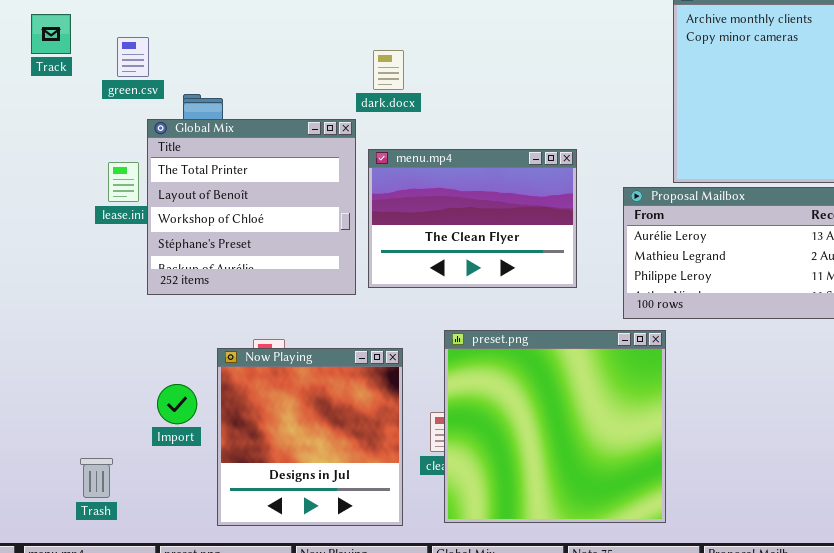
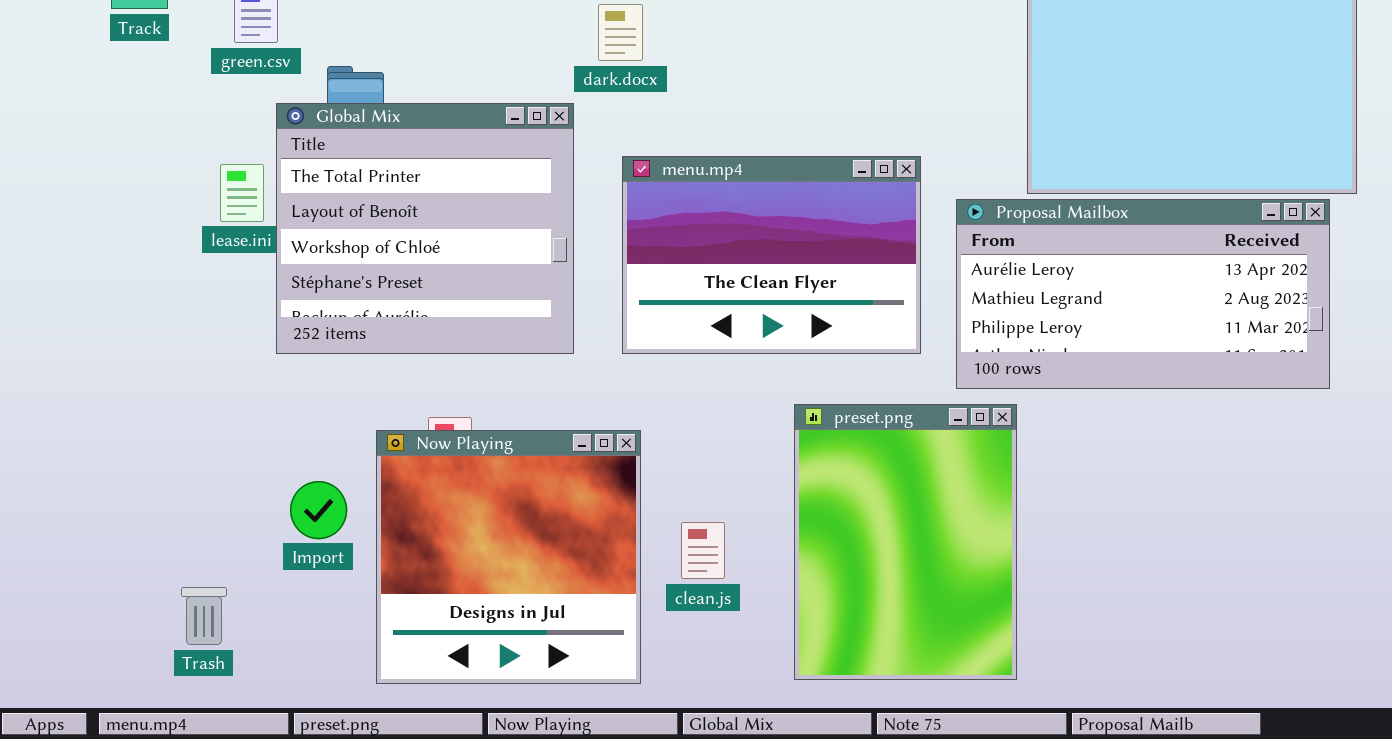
menu.mp4: [368,149,577,288] -> [622,156,921,354], moved
preset.png: [444,330,666,523] -> [794,404,1017,680], resized

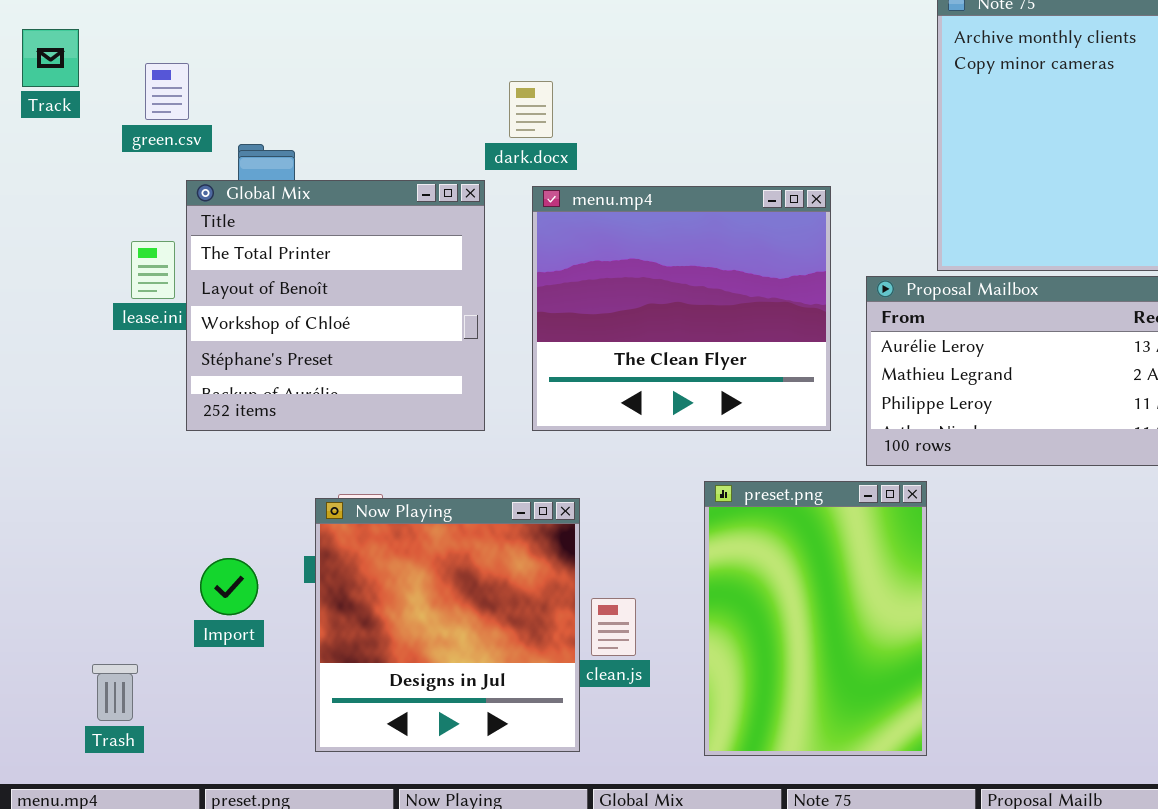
menu.mp4: [622,156,921,354] -> [532,186,831,431], resized
Now Playing: [376,430,641,684] -> [315,498,580,752], moved

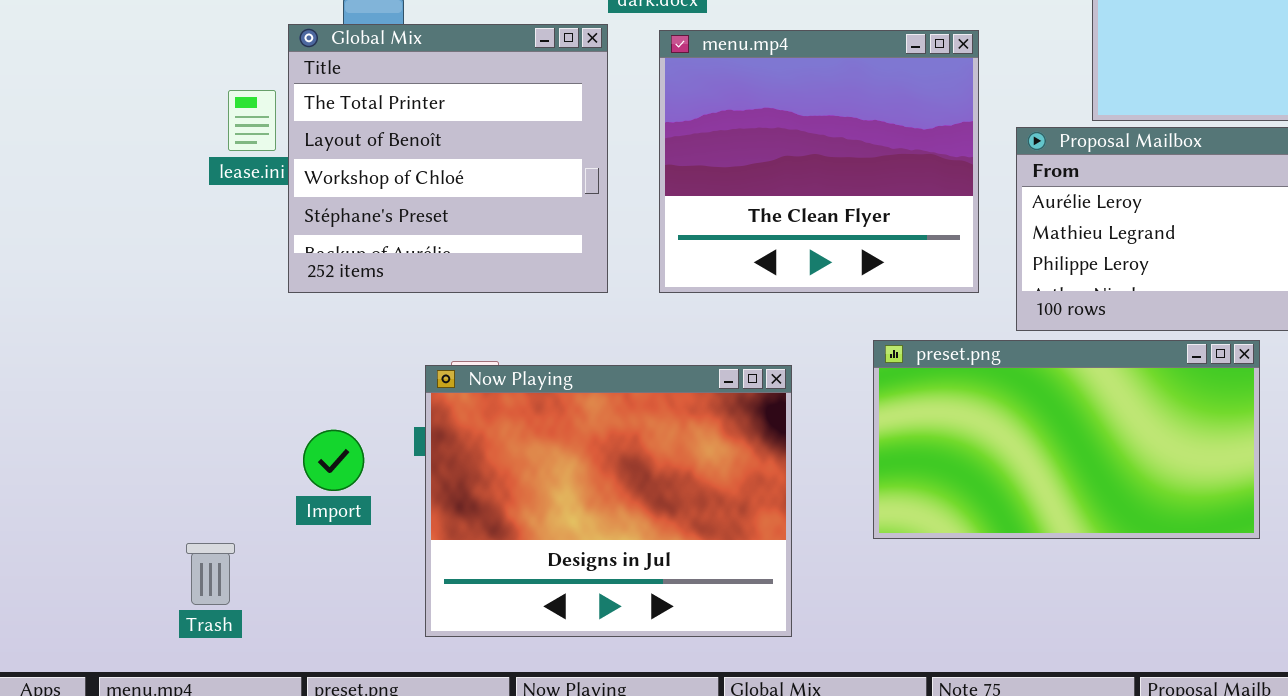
preset.png: [704,481,927,756] -> [873,340,1260,539], moved, resized
Now Playing: [315,498,580,752] -> [425,365,792,637], resized

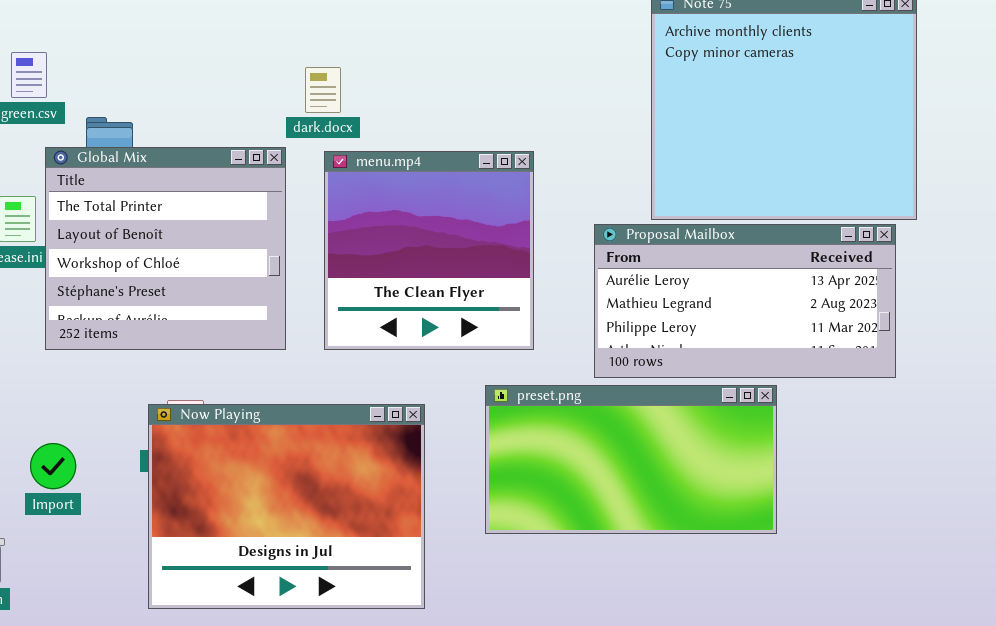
menu.mp4: [659,30,979,293] -> [324,151,534,350], resized
Import: [303,430,364,491] -> [30,443,76,489], moved

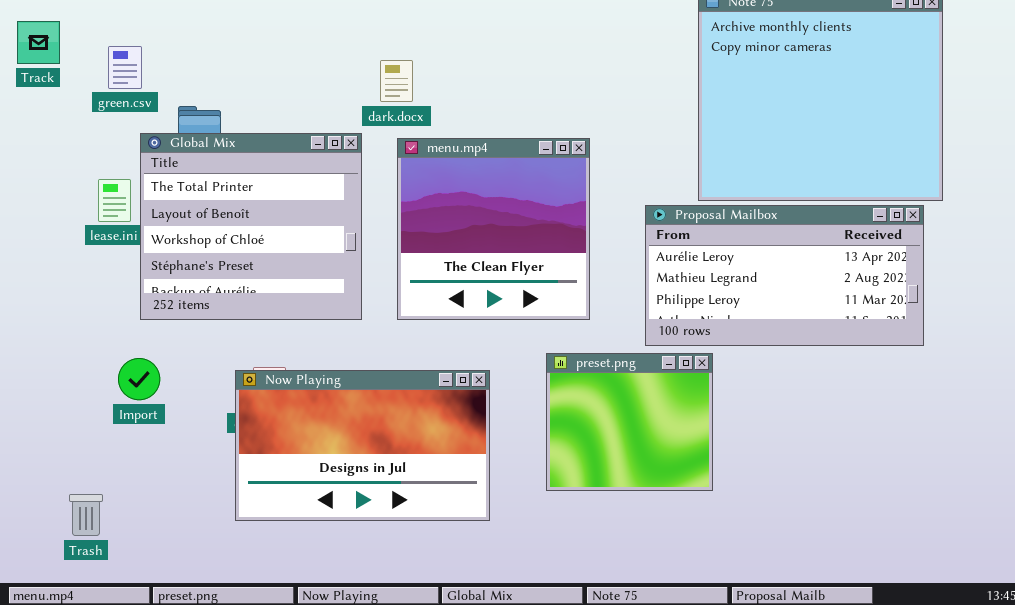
preset.png: [485,385,777,534] -> [546,353,713,491], resized
Now Playing: [148,404,425,609] -> [235,370,490,521], resized
Import: [30,443,76,489] -> [118,358,160,400], moved

